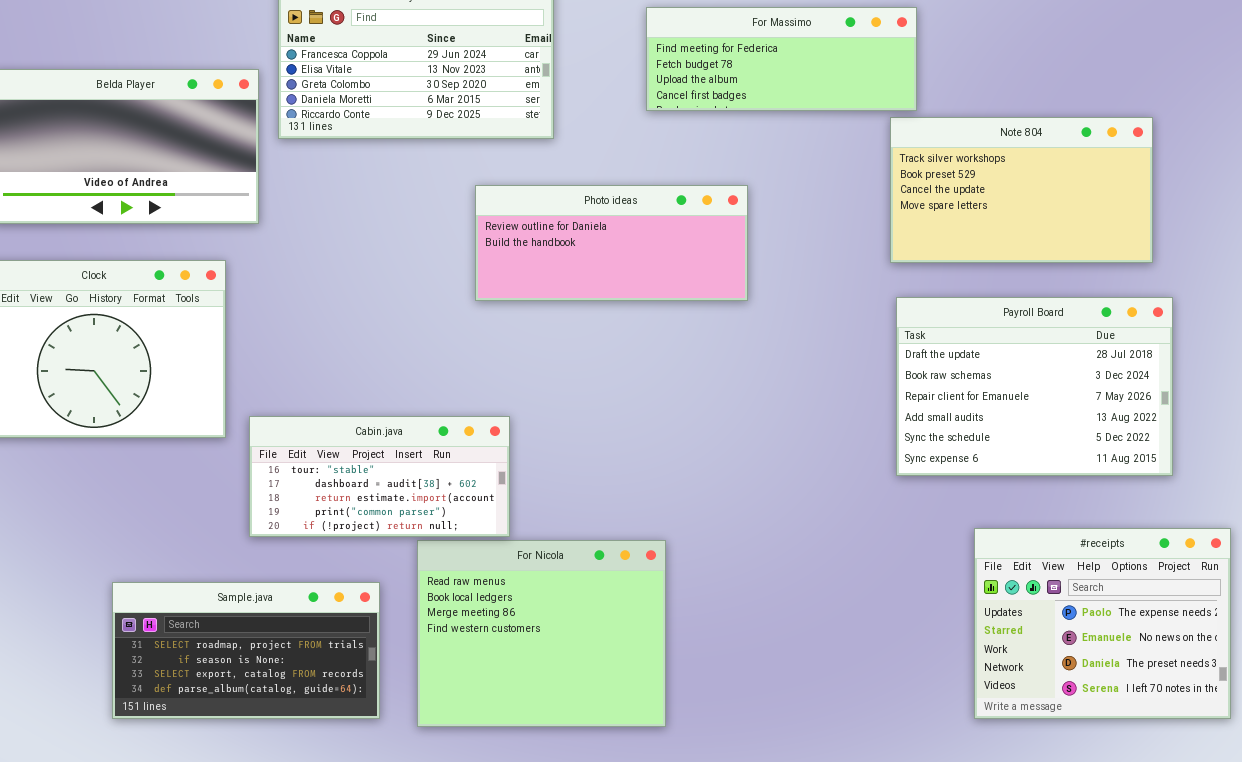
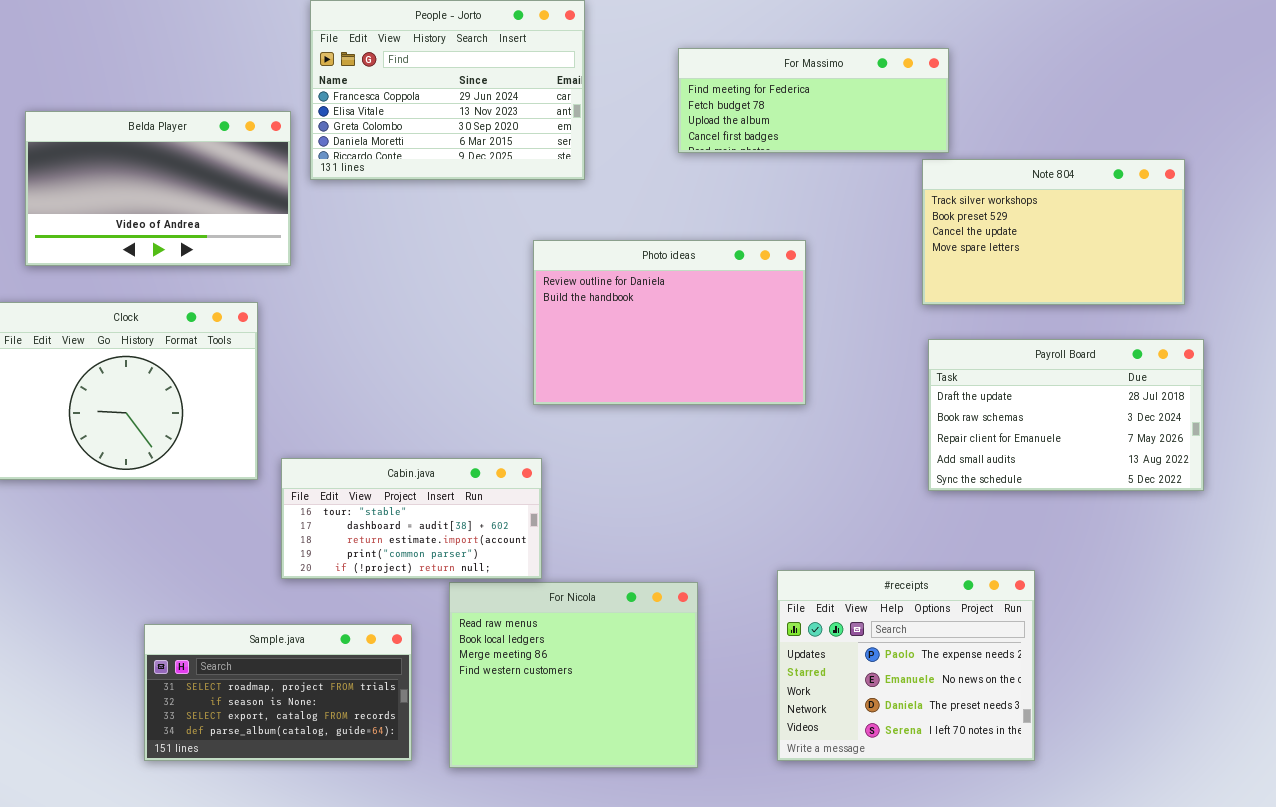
Photo ideas: [475,185,748,301] -> [533,240,806,405], moved, resized
Payroll Board: [896,297,1173,476] -> [928,339,1204,491], resized
#receipts: [974,528,1231,719] -> [777,570,1035,761], moved

